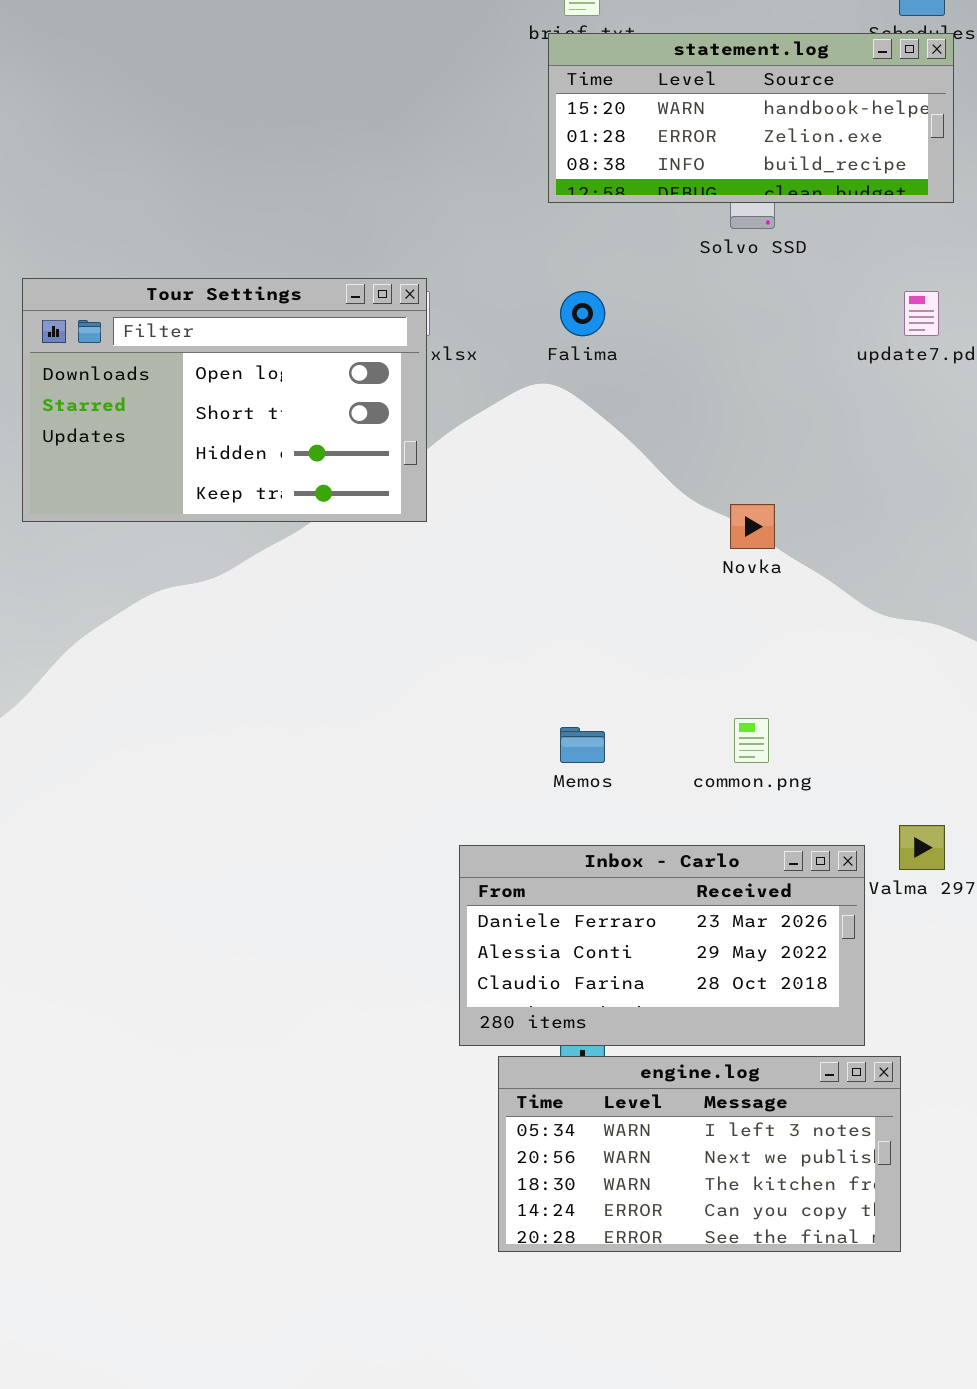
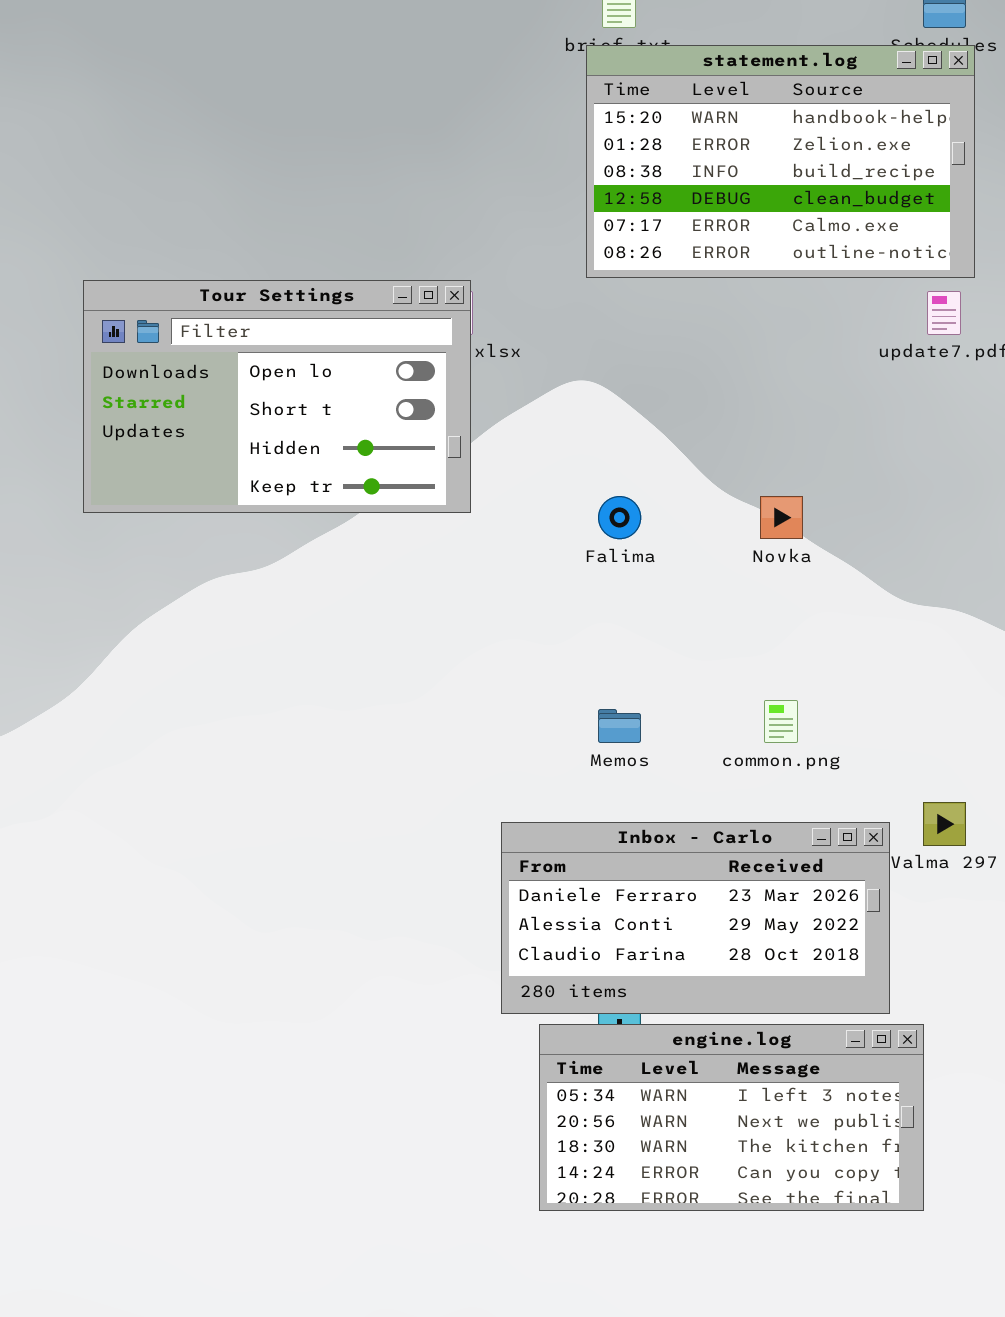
statement.log: [548,33,954,203] -> [586,45,975,278], resized
Falima: [560,291,605,336] -> [598,496,641,539], moved

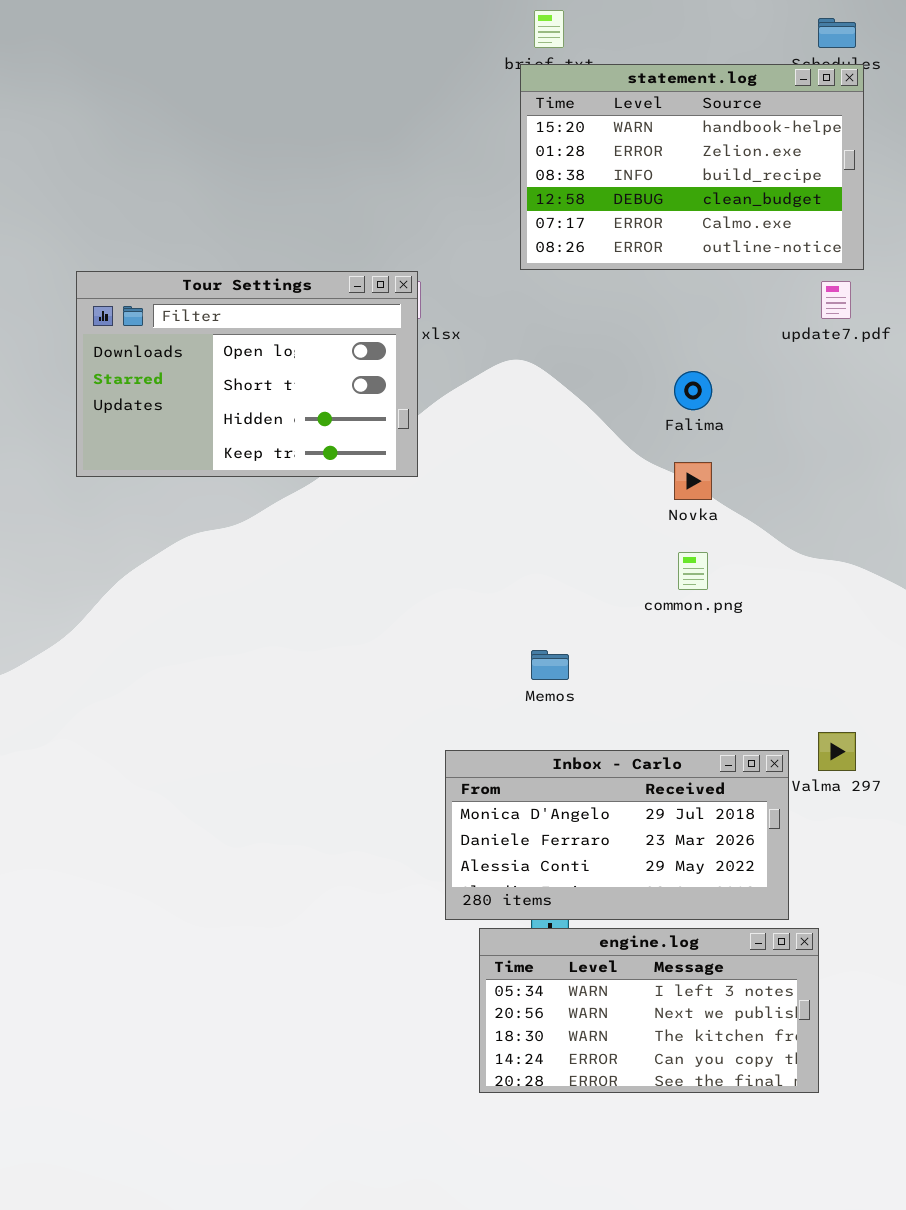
Falima: [598,496,641,539] -> [674,371,712,410], moved
common.png: [764,700,798,743] -> [678,552,708,590], moved
Inbox - Carlo: [501,822,890,1014] -> [445,750,789,920], scrolled up 1 row

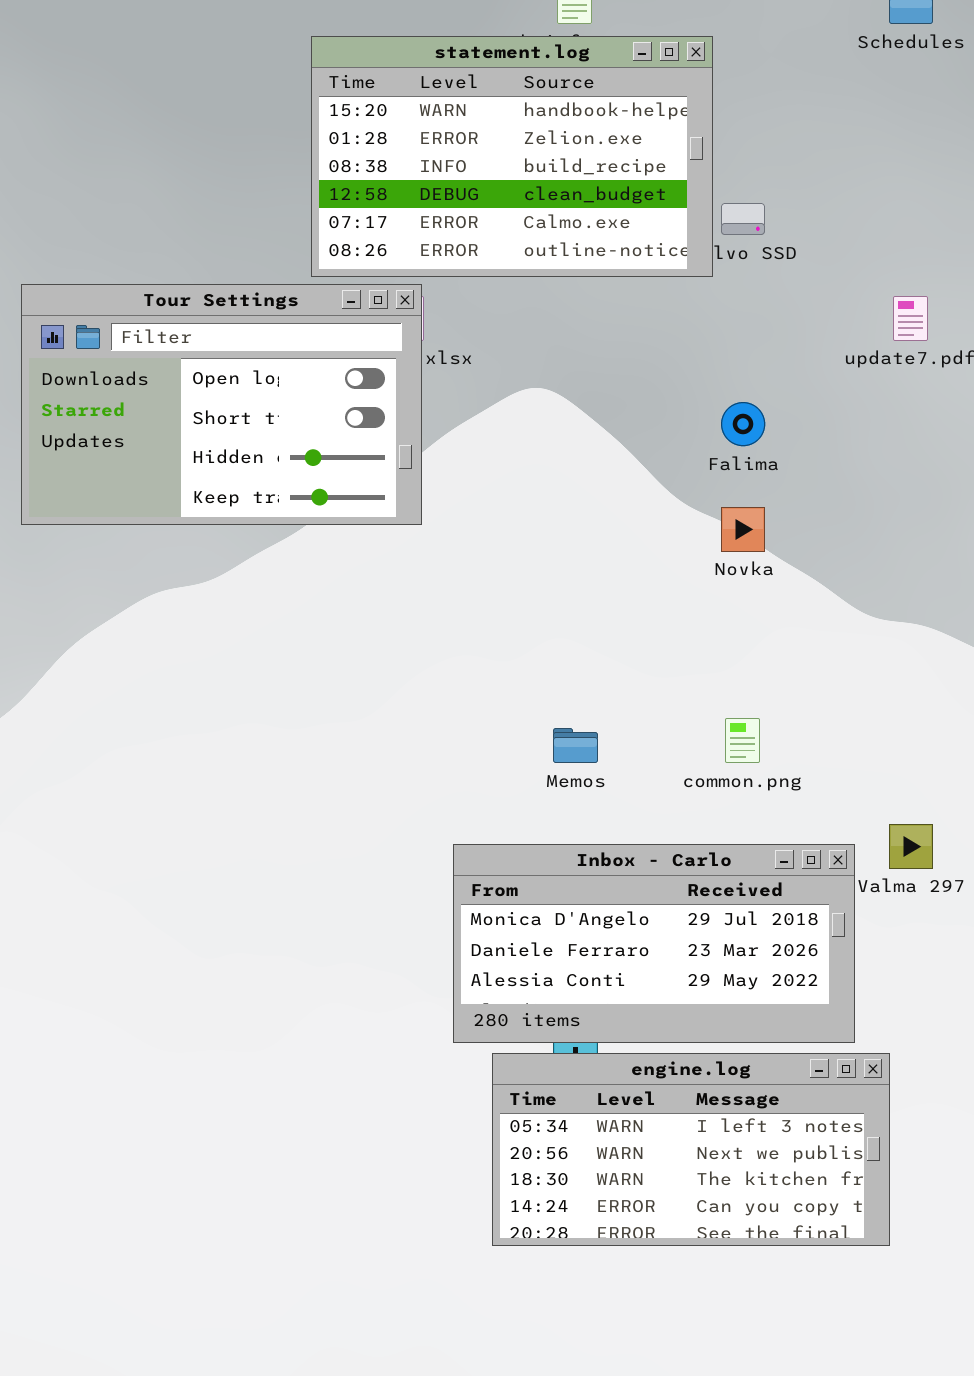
statement.log: [520,64,864,270] -> [311,36,713,277], moved
common.png: [678,552,708,590] -> [725,718,760,763], moved

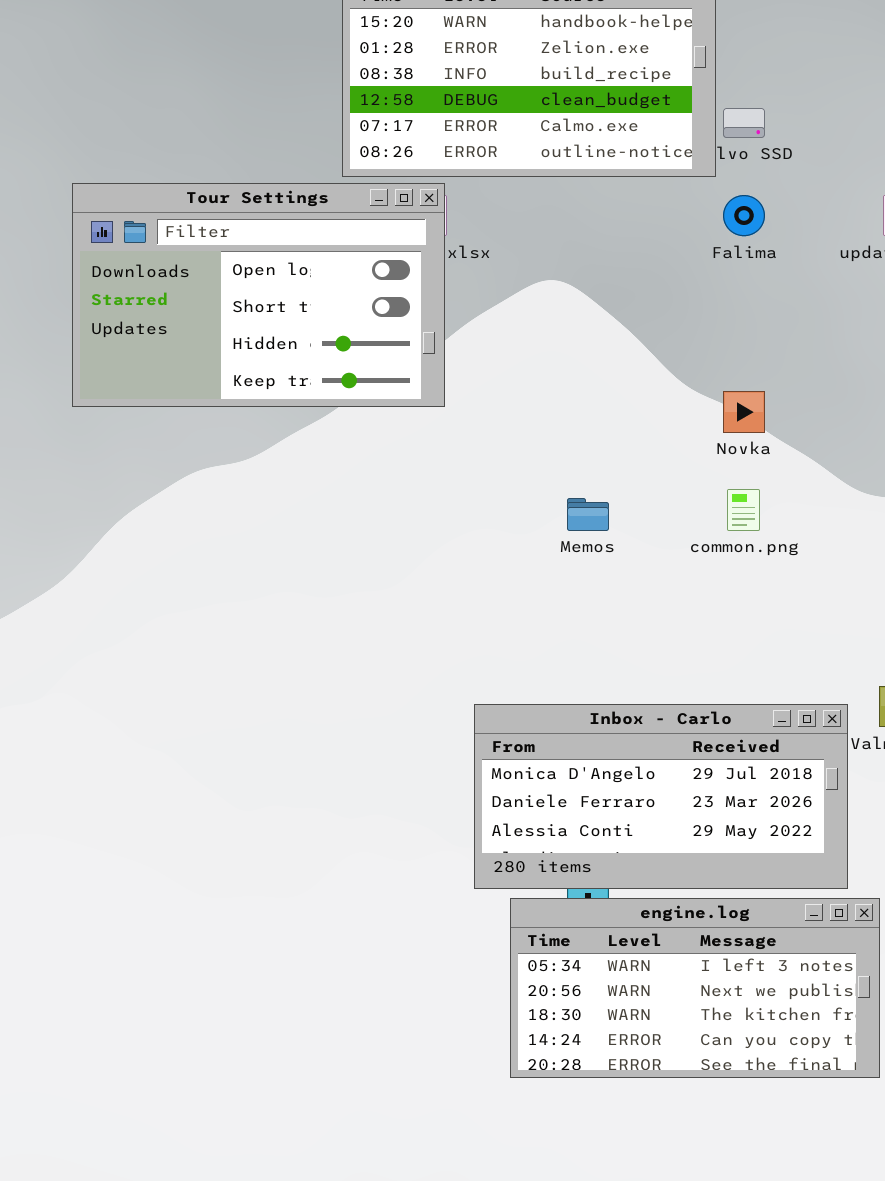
Falima: [721,402,765,446] -> [723,195,765,236], moved
common.png: [725,718,760,763] -> [727,489,760,531], moved
Memos: [553,728,598,763] -> [567,498,609,531], moved

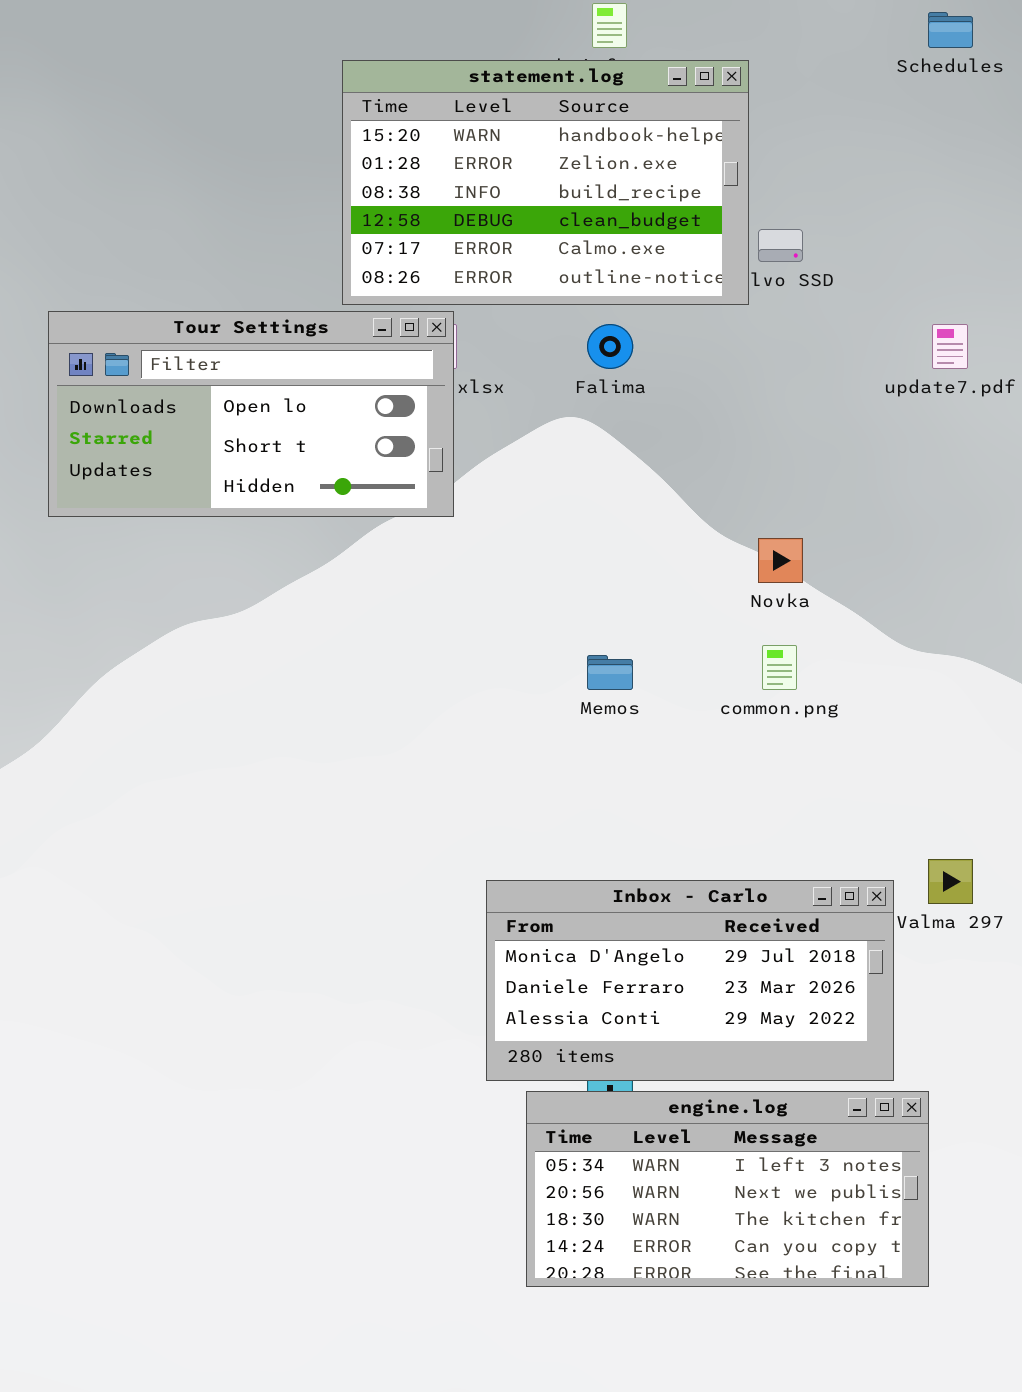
Tour Settings: [72,183,445,407] -> [48,311,454,517], resized
Falima: [723,195,765,236] -> [587,324,633,369], moved

